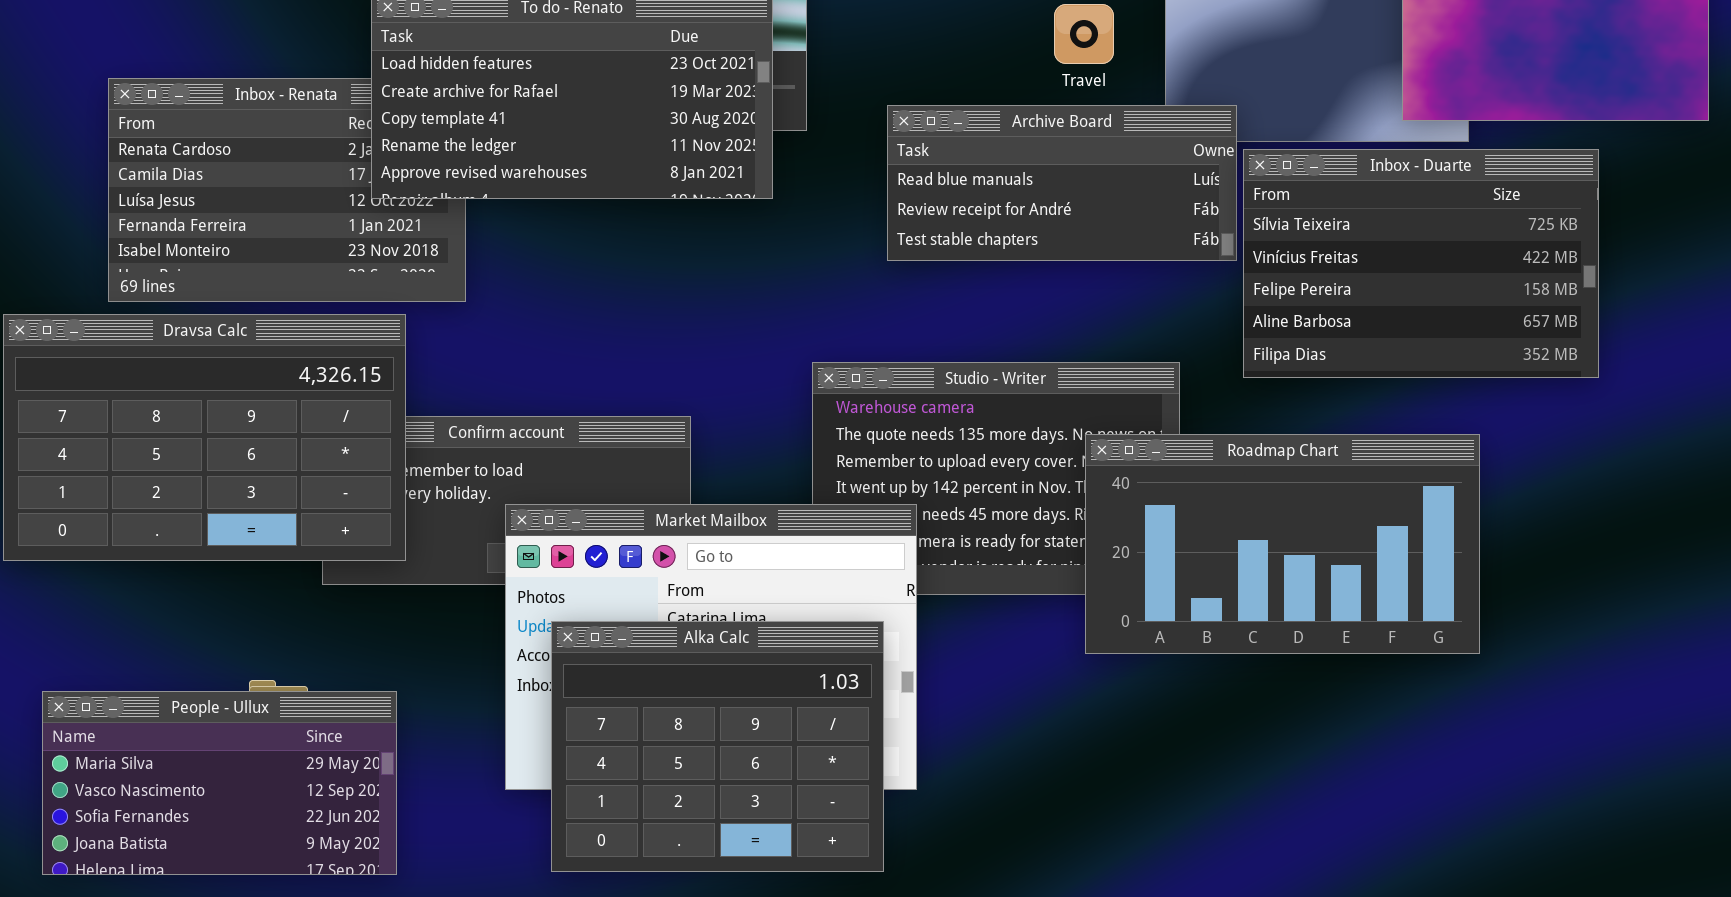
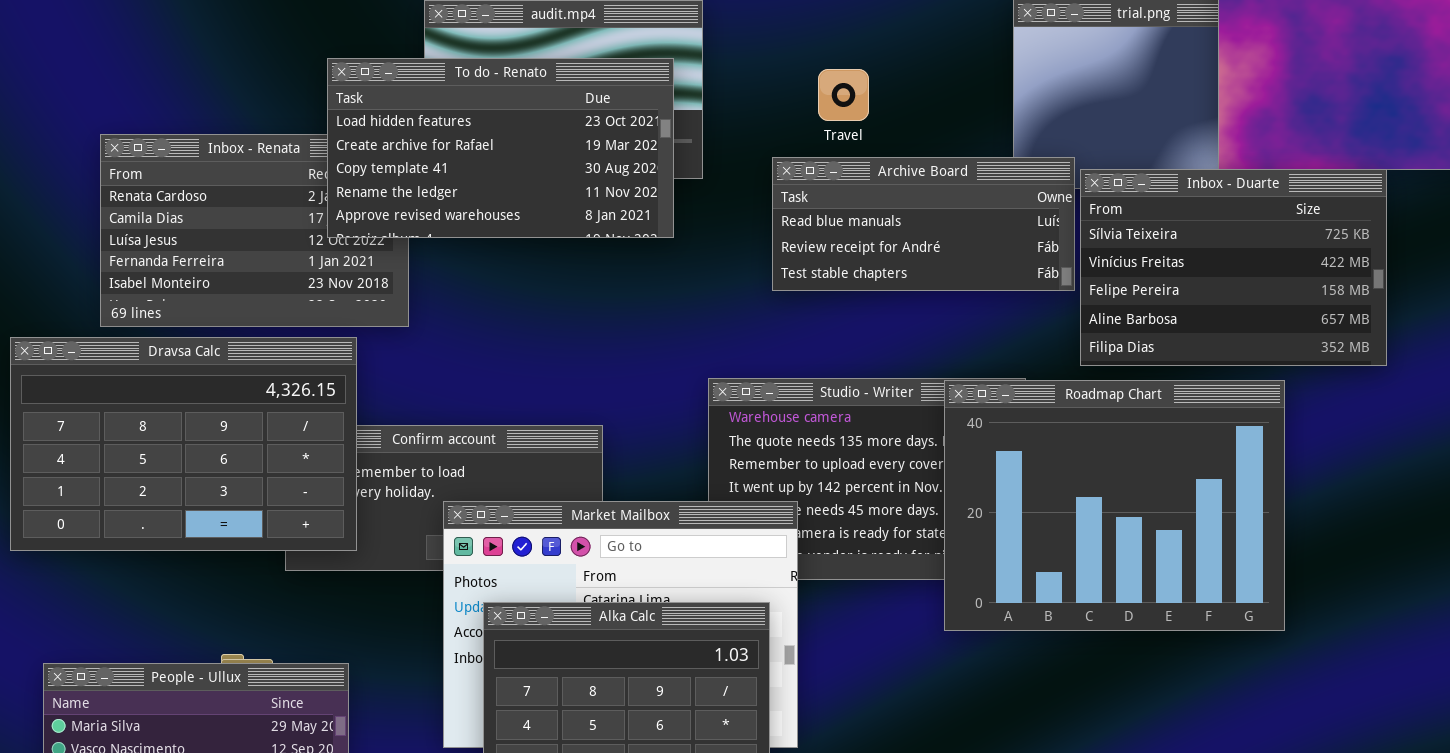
Travel: [1054,4,1114,64] -> [818,69,869,121], moved
Inbox - Duarte: [1243,149,1599,378] -> [1080,169,1387,366], moved
Roadmap Chart: [1085,434,1480,654] -> [944,380,1285,631], resized

